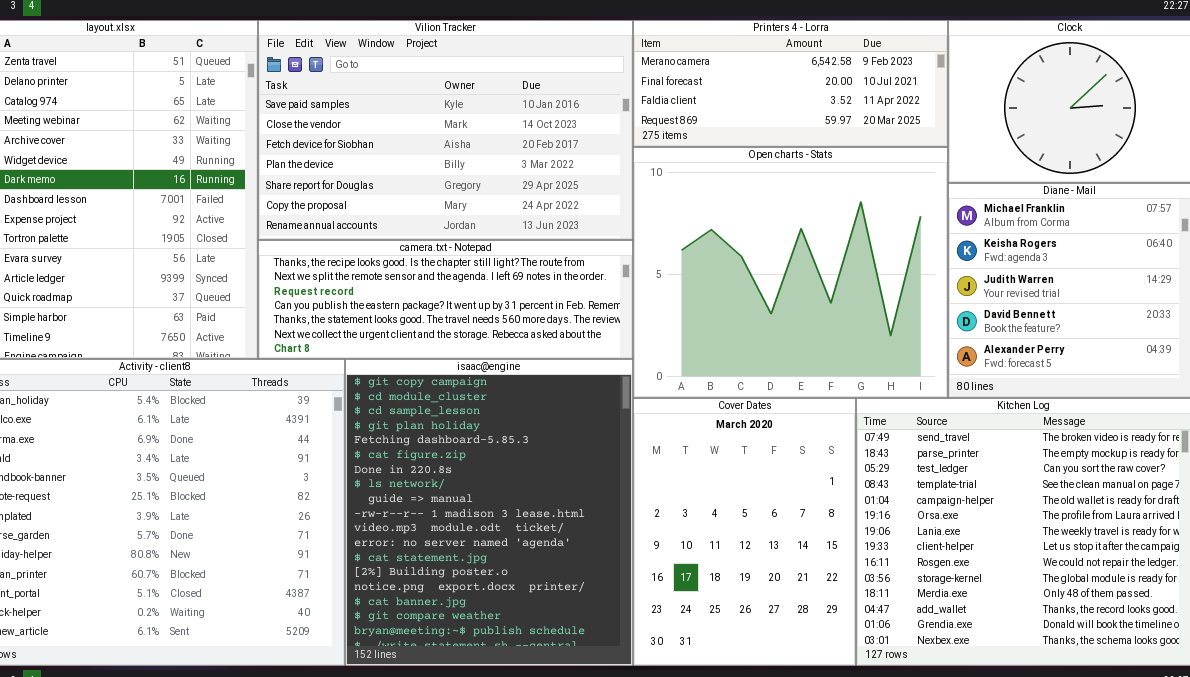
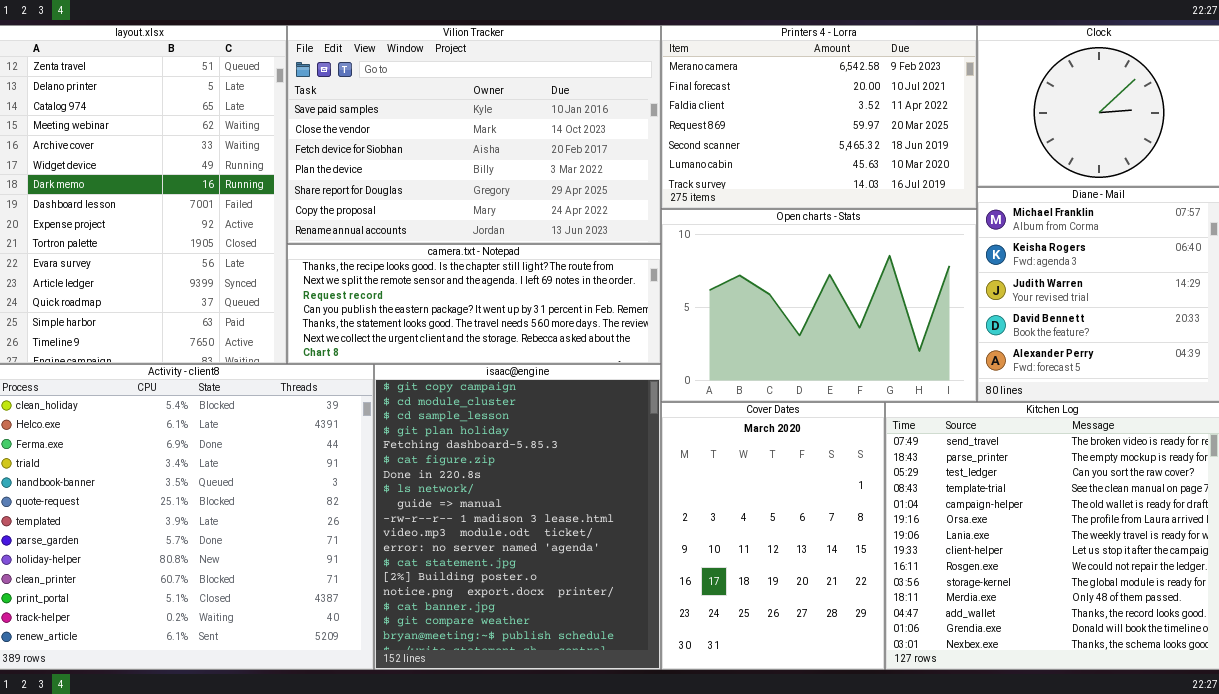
Printers 4 - Lorra: [633,20,948,147] -> [661,25,977,209], resized
Open charts - Stats: [633,147,948,398] -> [661,209,977,402], resized

